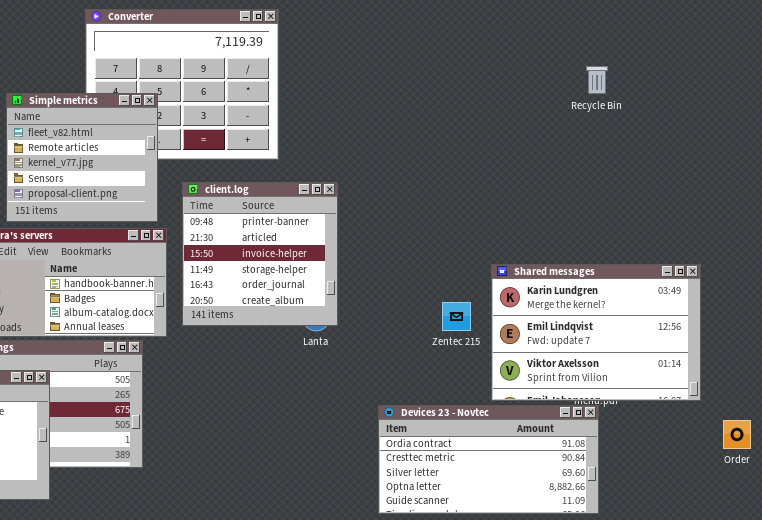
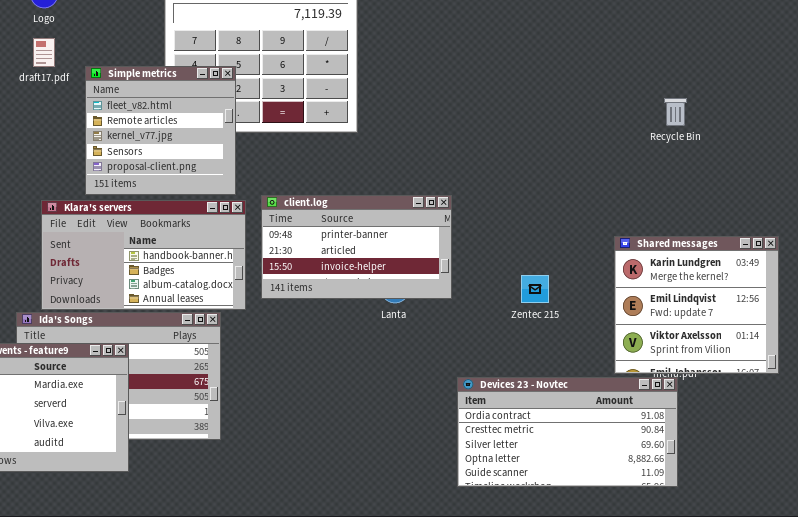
Recycle Bin: [586,66,608,94] -> [664,98,687,126], moved
client.log: [182,182,338,326] -> [261,195,452,299], resized
Shared messages: [491,264,701,401] -> [614,236,779,374], resized

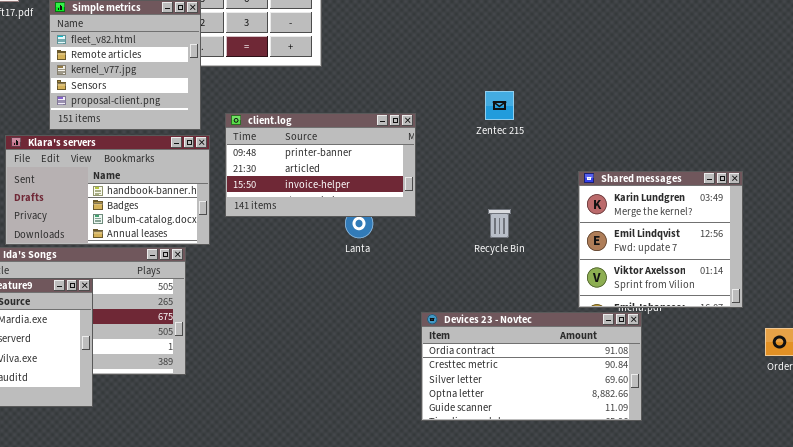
Recycle Bin: [664,98,687,126] -> [488,209,511,238], moved
client.log: [261,195,452,299] -> [225,113,416,217], moved
Zentec 215: [521,275,549,303] -> [485,91,514,120], moved

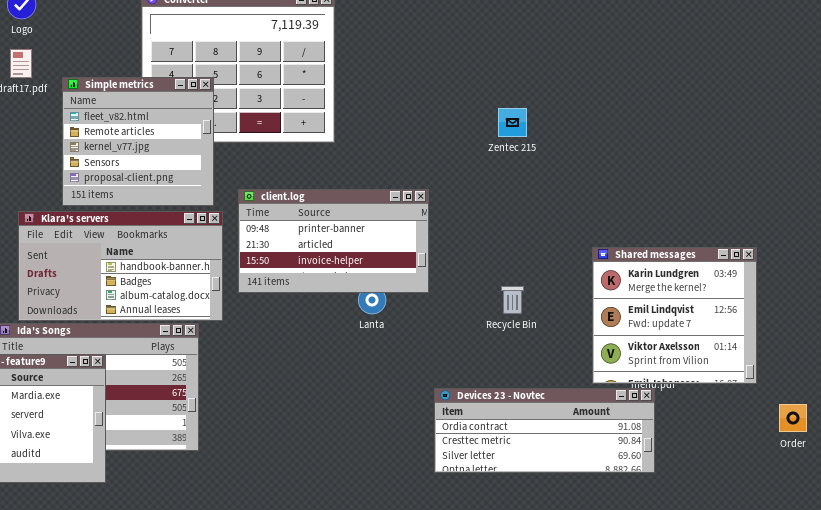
Zentec 215: [485,91,514,120] -> [498,108,527,137], moved
Devices 23 - Novtec: [421,312,642,421] -> [434,388,655,473], resized

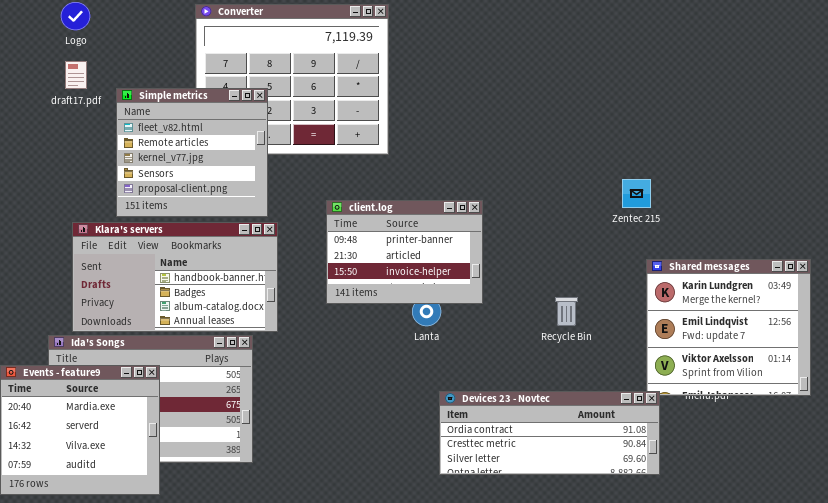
Zentec 215: [498,108,527,137] -> [622,179,651,208], moved
client.log: [238,189,429,293] -> [326,200,483,304], resized
Devices 23 - Novtec: [434,388,655,473] -> [439,391,660,475], moved

